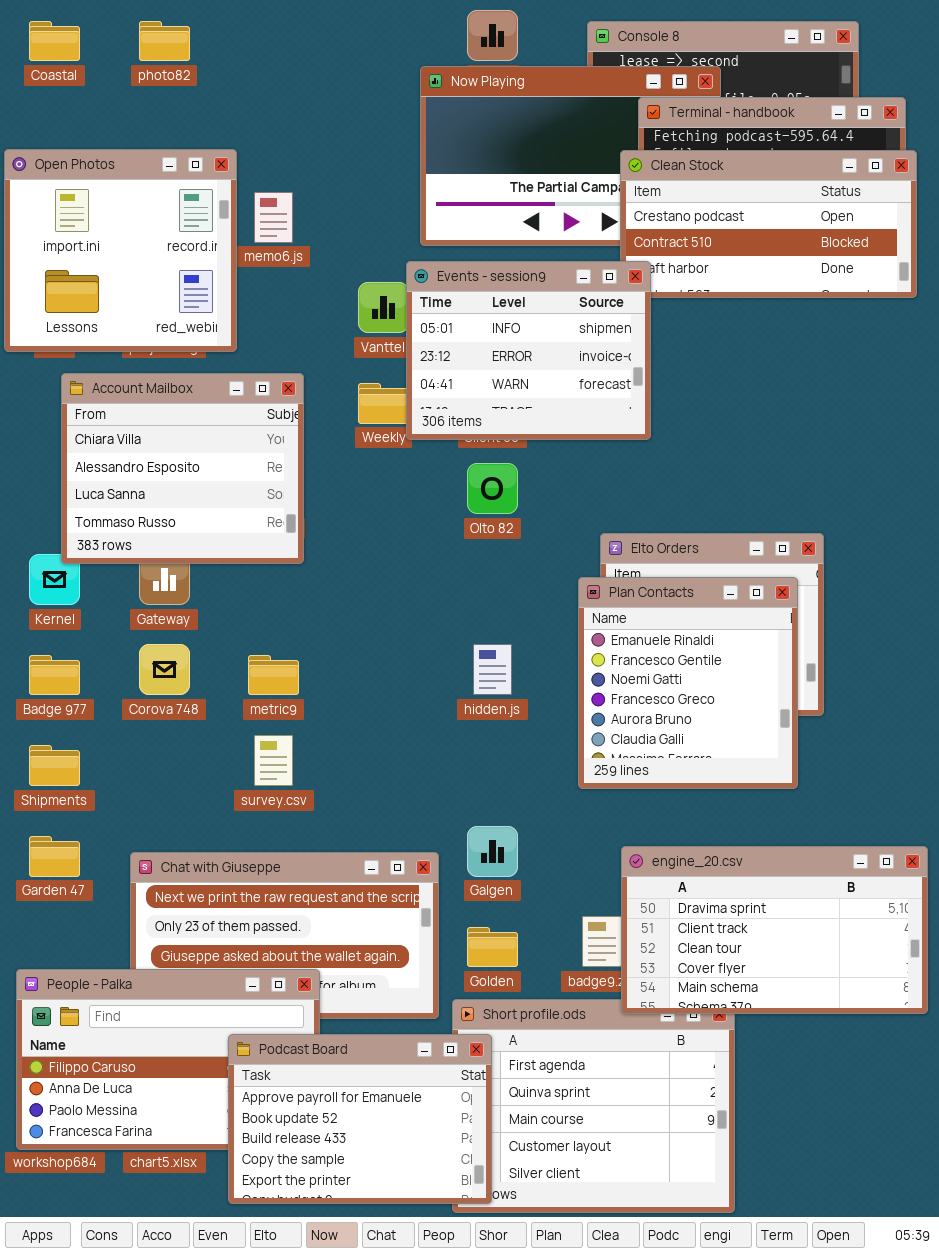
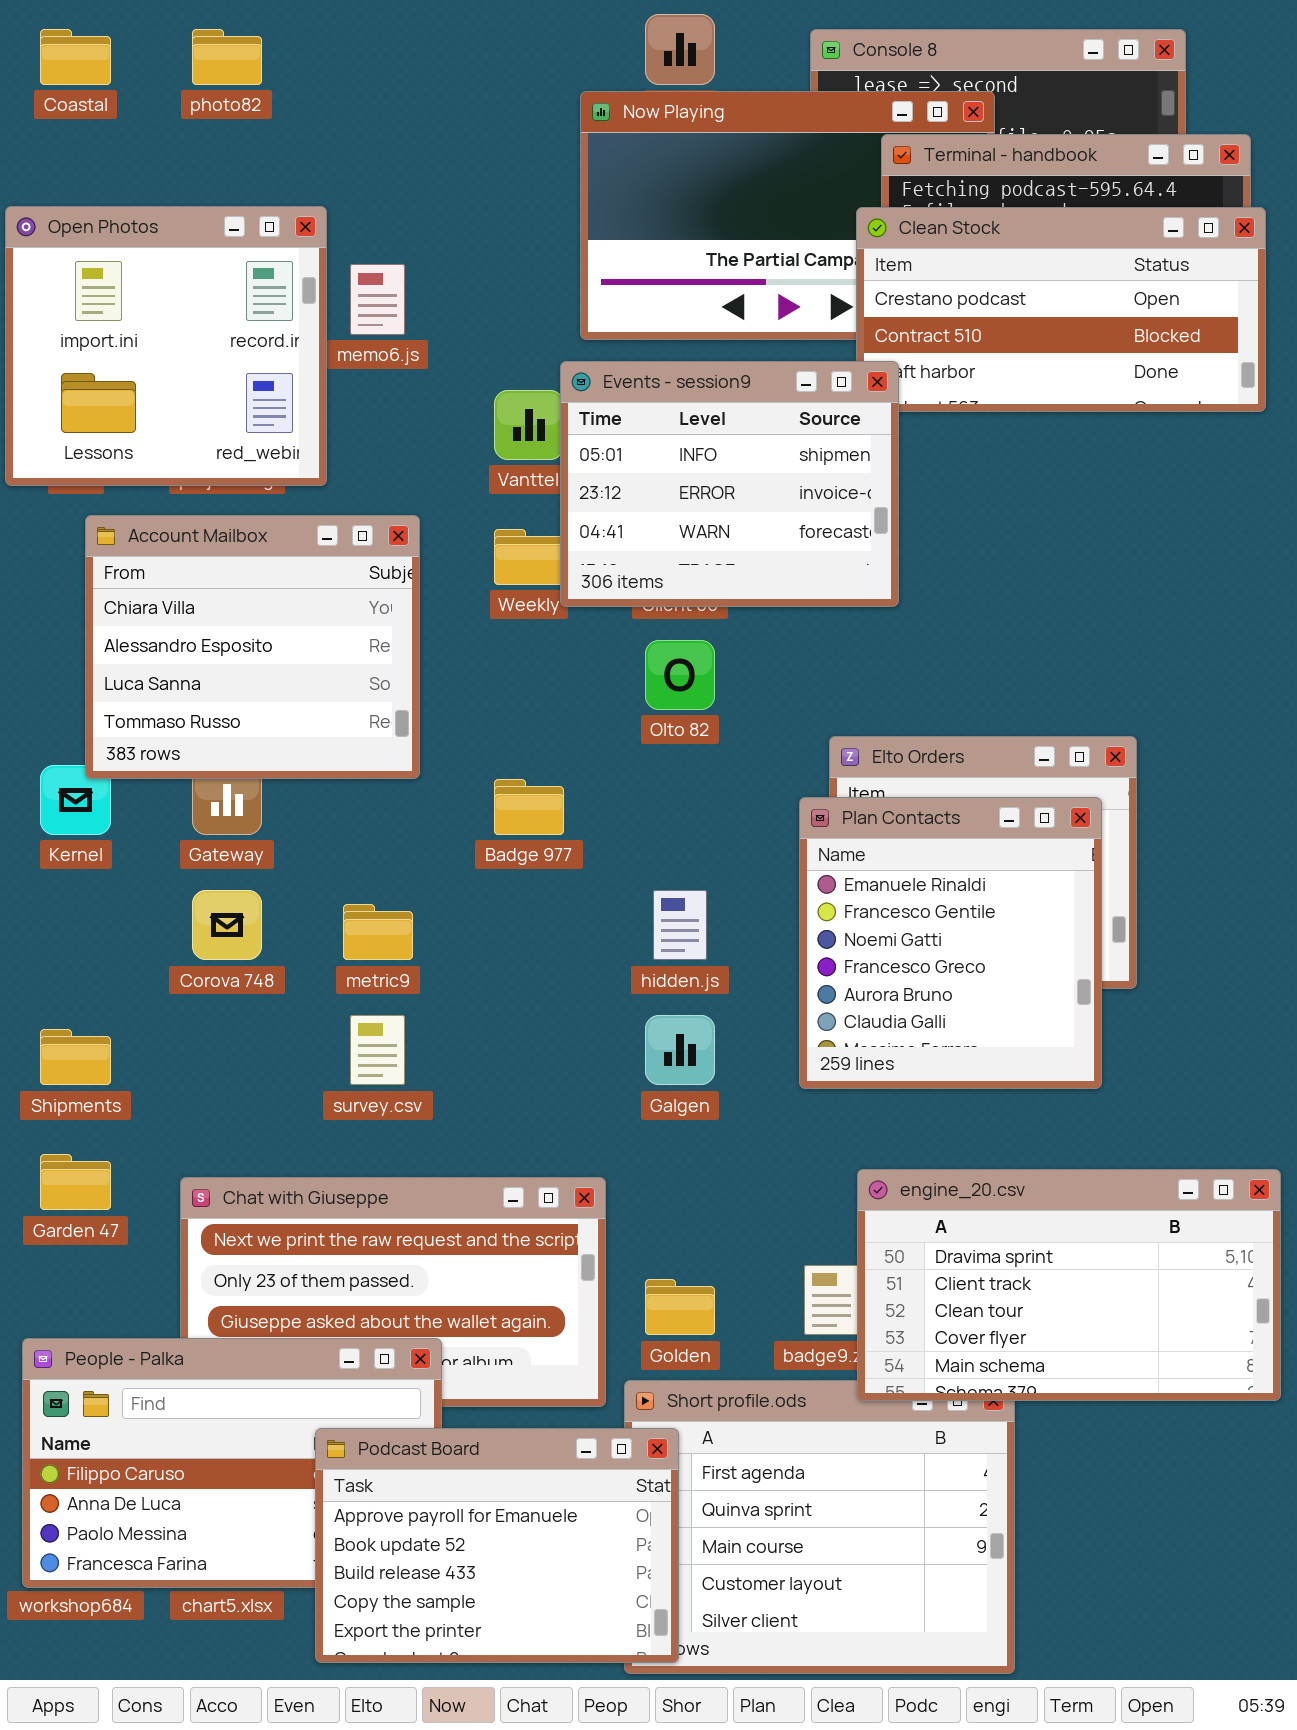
Badge 977: [29,655,80,695] -> [494,779,564,835], moved
Galgen: [467,826,518,877] -> [645,1015,715,1085], moved

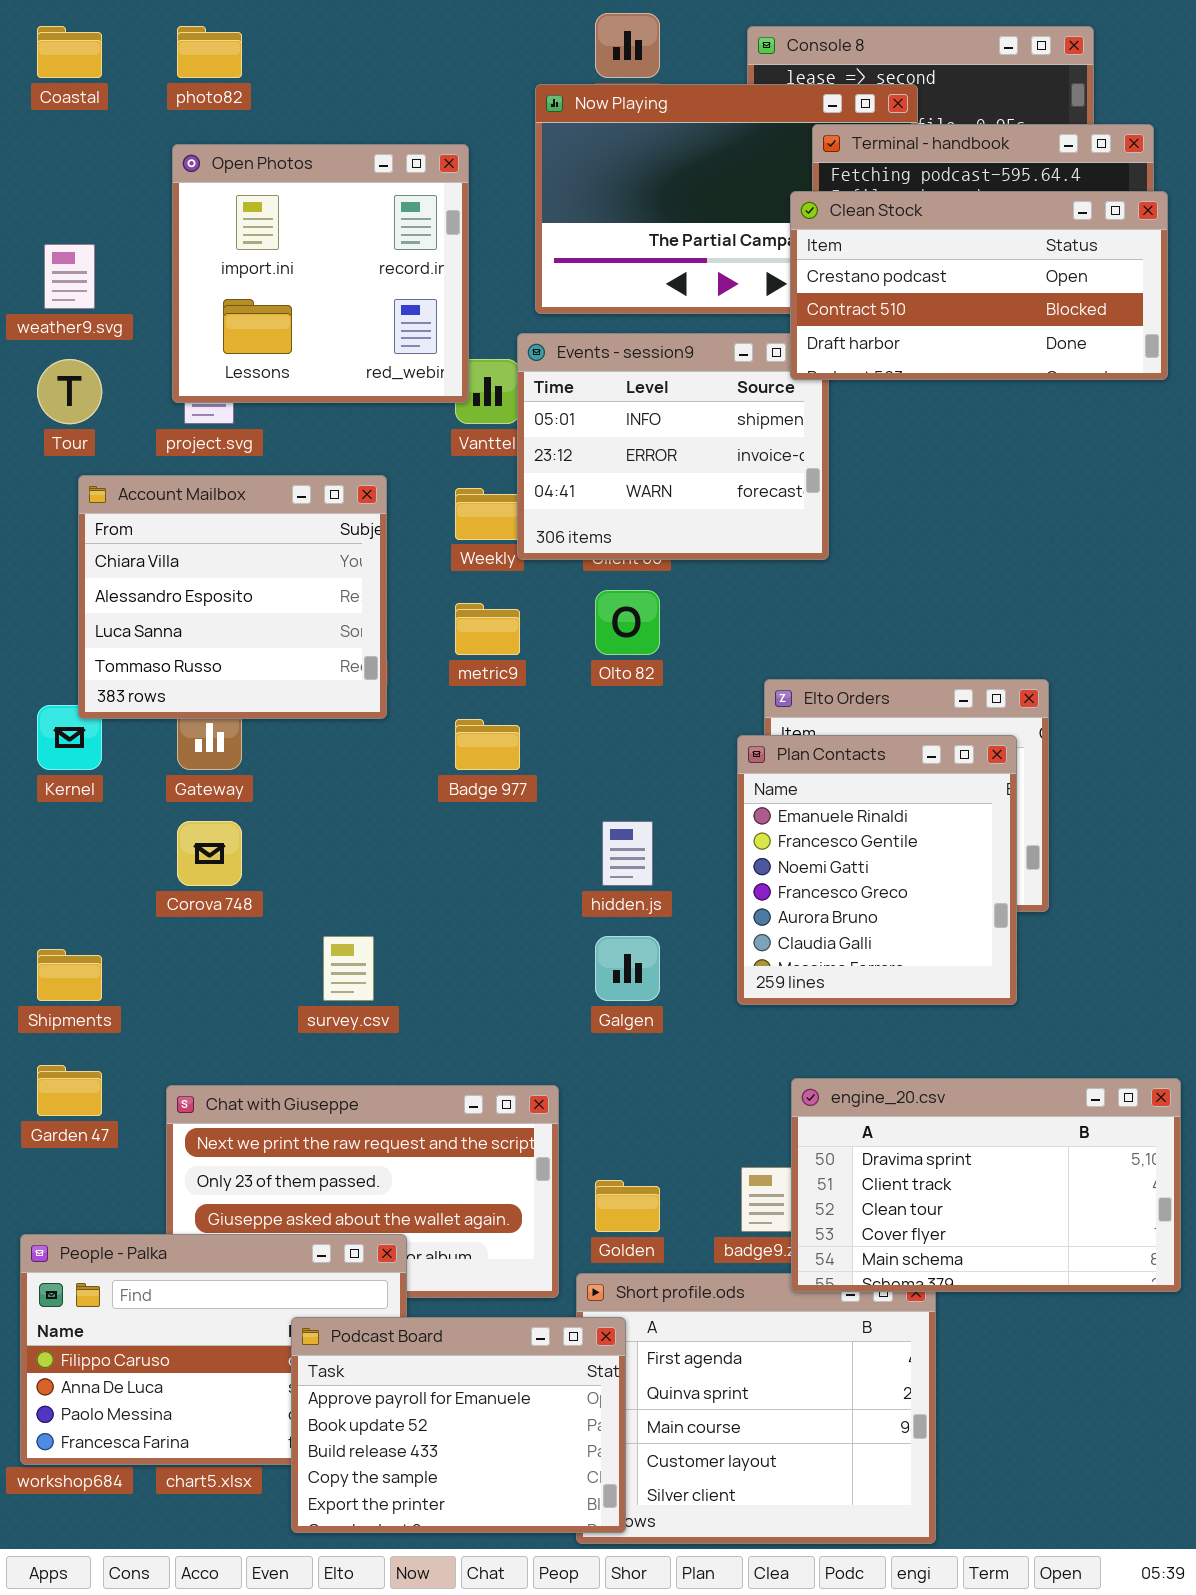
Open Photos: [5,206,327,486] -> [172,144,469,403], moved
Clean Stock: [856,207,1266,412] -> [790,191,1168,380], raised
metric9: [343,904,413,960] -> [455,603,520,655], moved

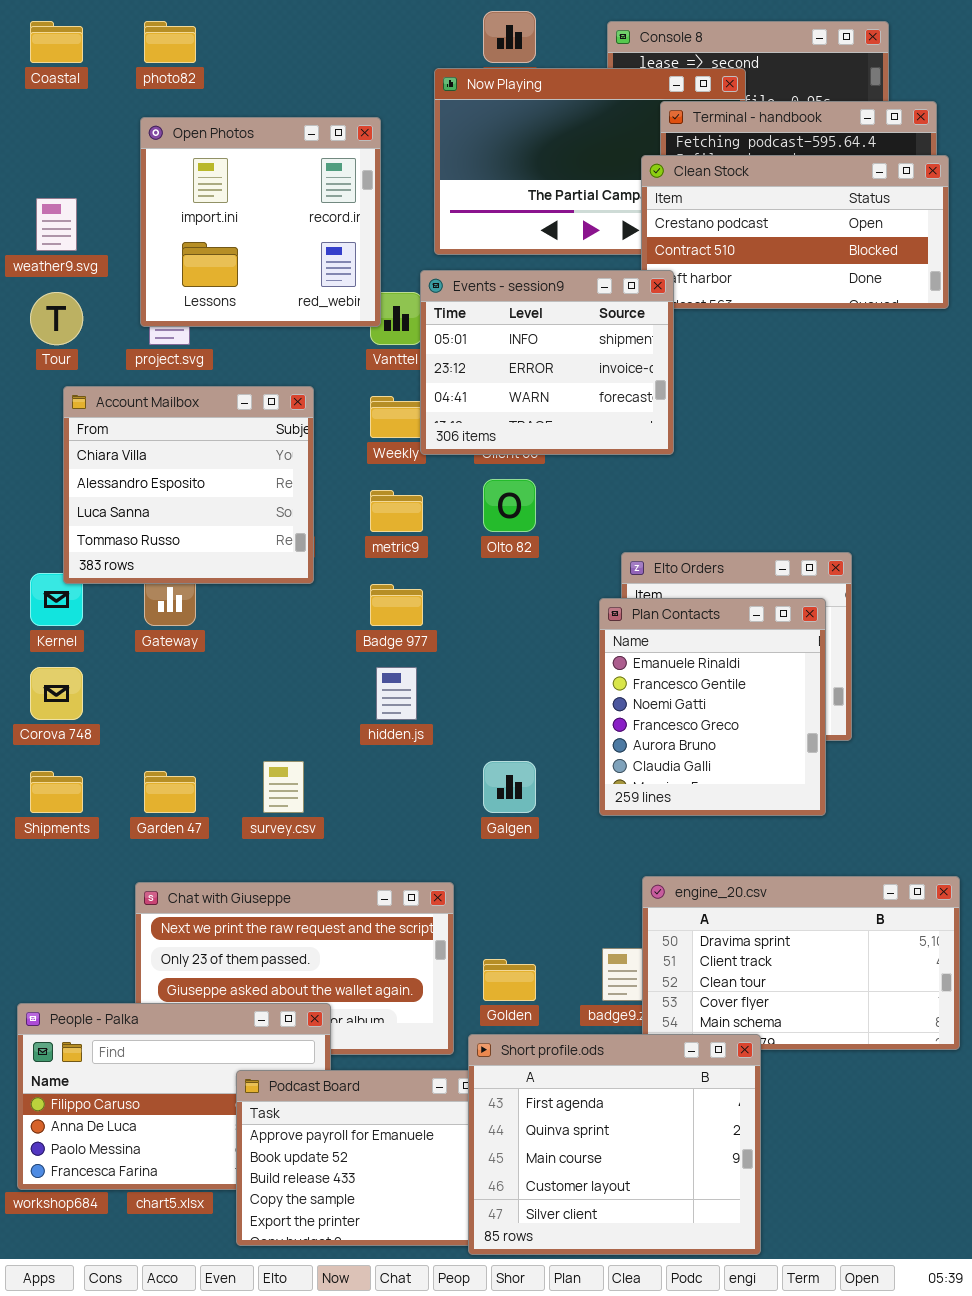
Events - session9: [517,333,829,560] -> [420,270,674,455], raised
Corova 748: [177,821,242,886] -> [30,667,83,720], moved
hidden.js: [602,821,653,886] -> [376,667,417,720], moved
Garden 47: [37,1065,102,1116] -> [144,771,196,813], moved
Short profile.ods: [576,1273,936,1544] -> [468,1034,761,1255], raised

